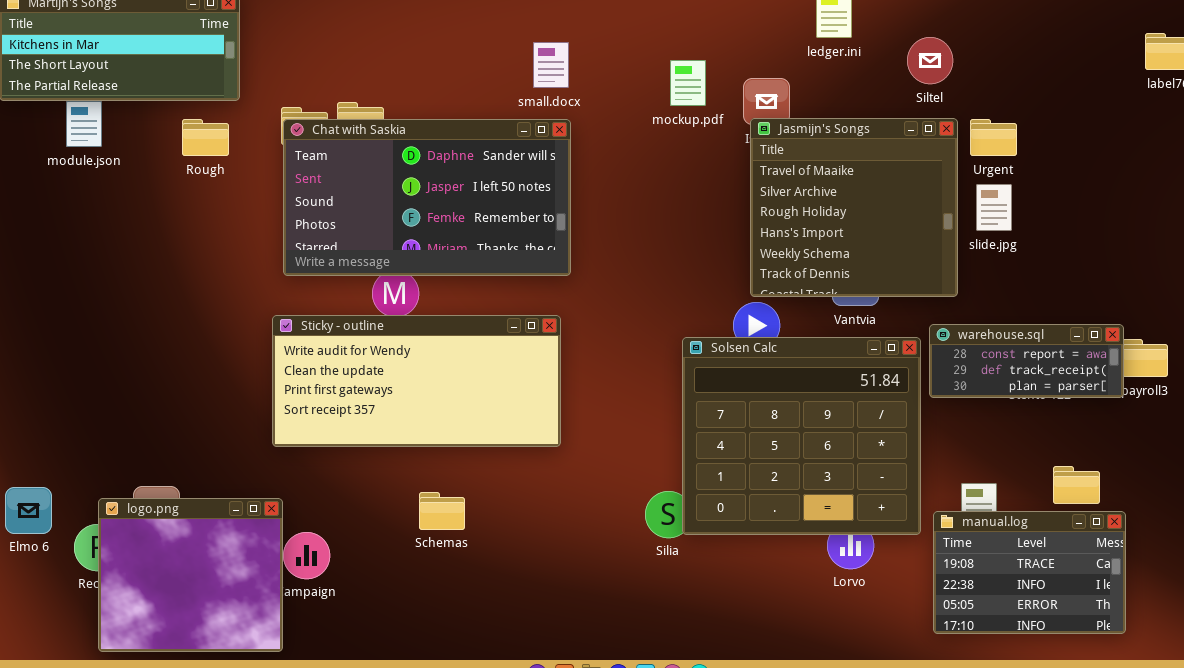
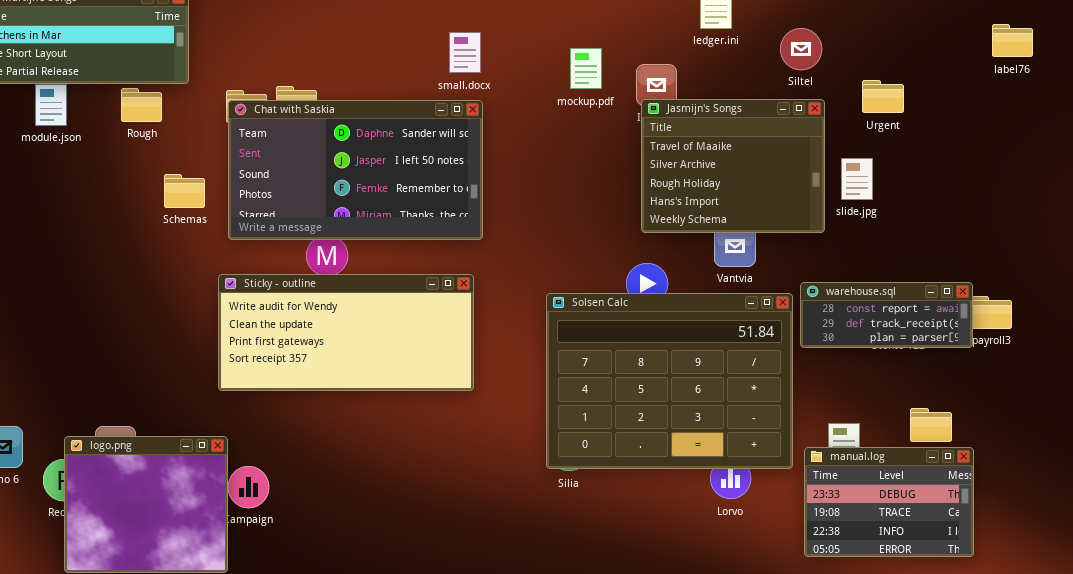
Jasmijn's Songs: [750,118,958,297] -> [641,99,825,233], resized
Rough: [182,119,229,156] -> [121,88,162,122], moved
Urgent: [970,119,1017,156] -> [862,80,904,113], moved
Solsen Calc: [682,337,921,535] -> [546,293,793,469], resized
Schemas: [419,492,465,530] -> [164,174,205,208], moved
manual.log: [933,511,1126,634] -> [804,447,974,557], scrolled up 1 row

